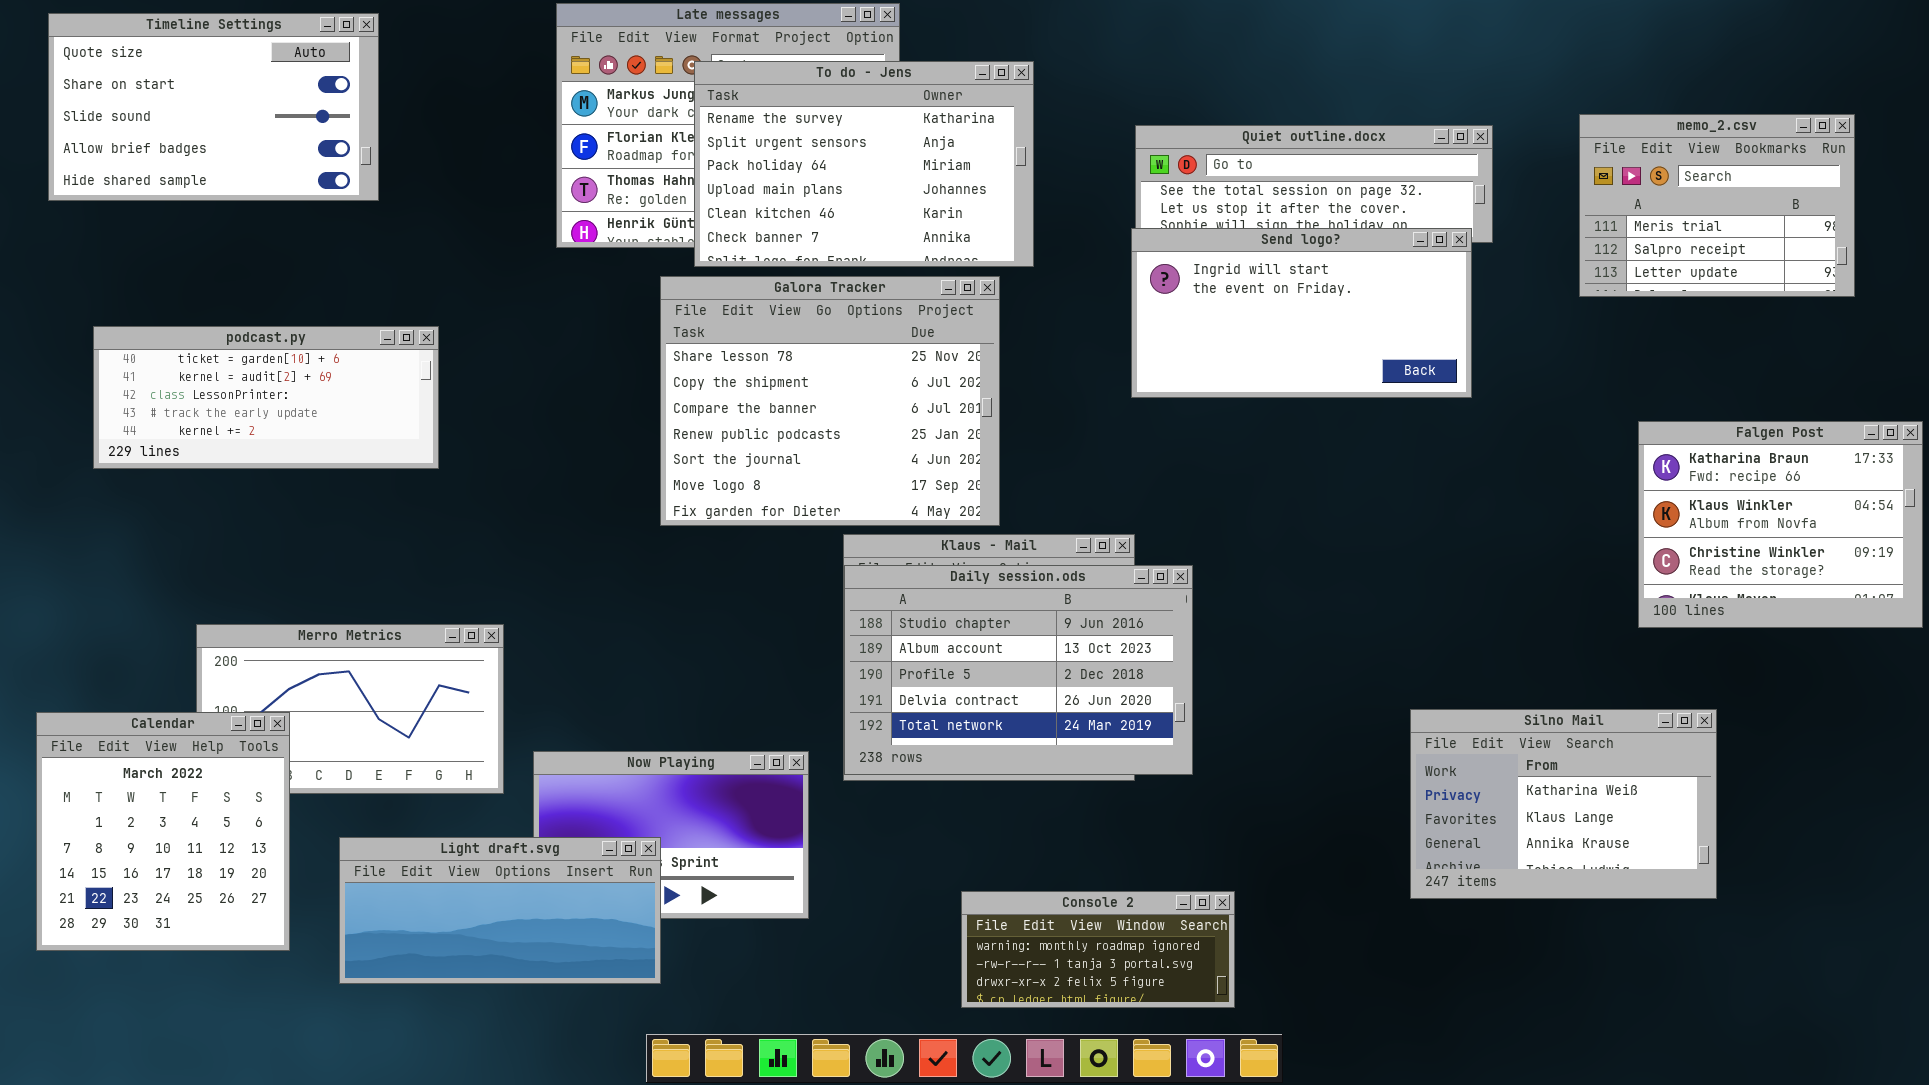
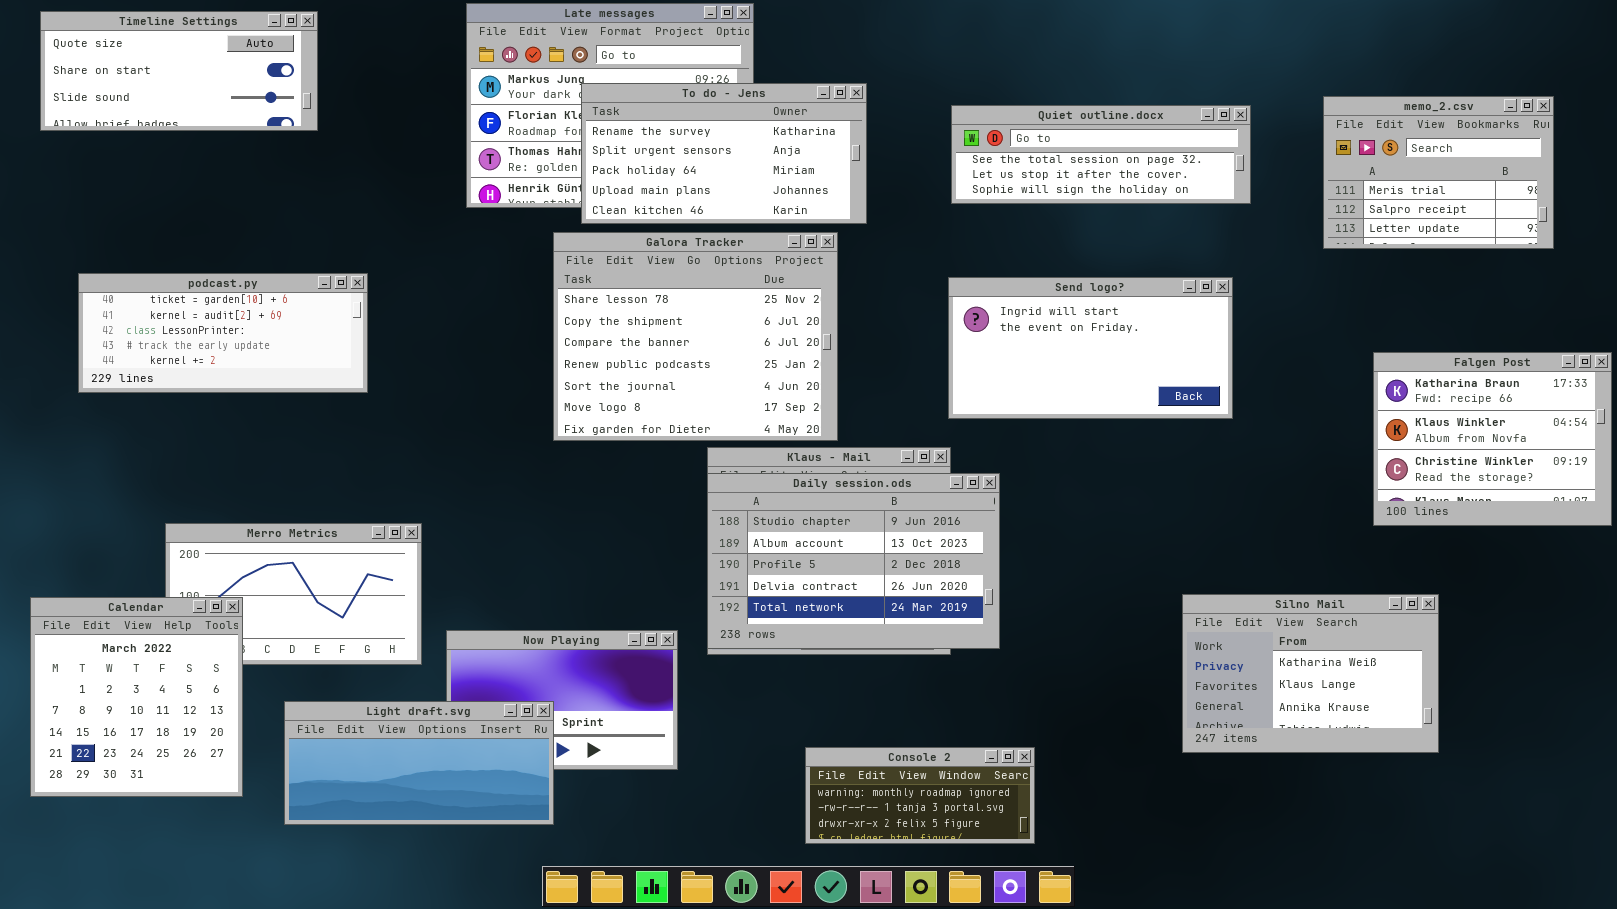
Timeline Settings: [48,13,379,201] -> [40,11,318,131], resized
To do - Jens: [694,61,1034,267] -> [581,83,867,224], resized
Send logo?: [1131,228,1472,398] -> [948,277,1233,419], moved

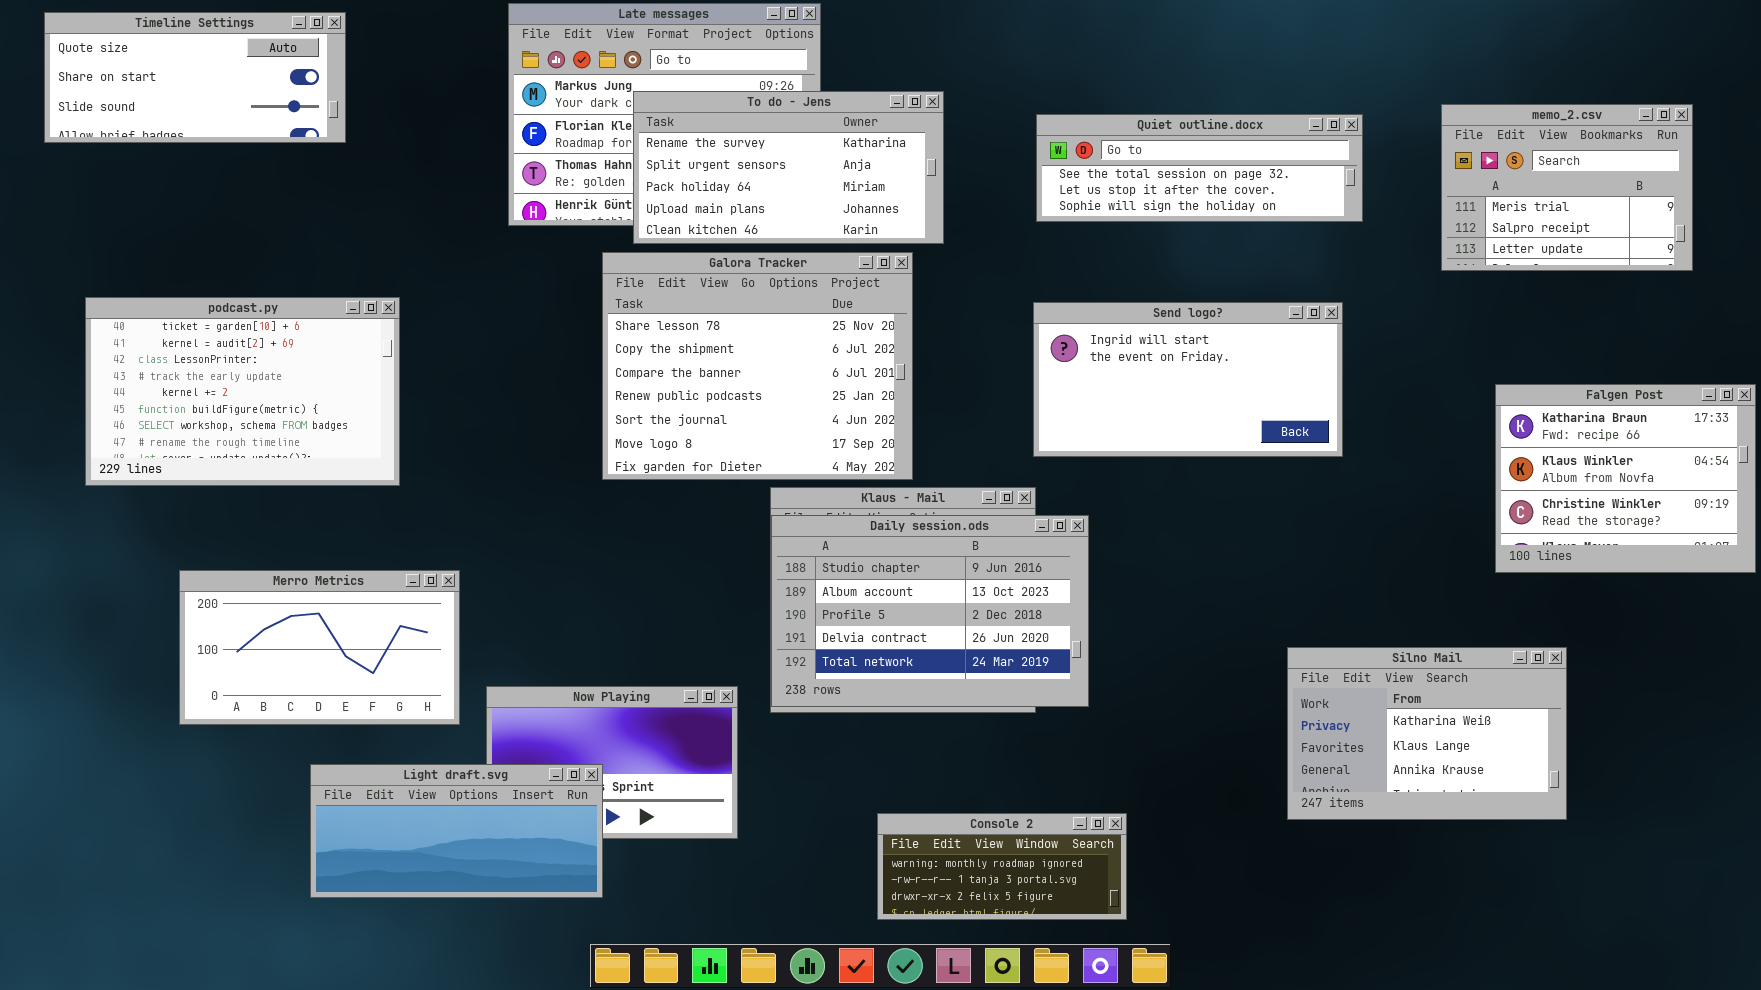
podcast.py: [78,273,368,393] -> [85,297,400,486], resized
Calendar: [30,597,243,797] -> none, closed

